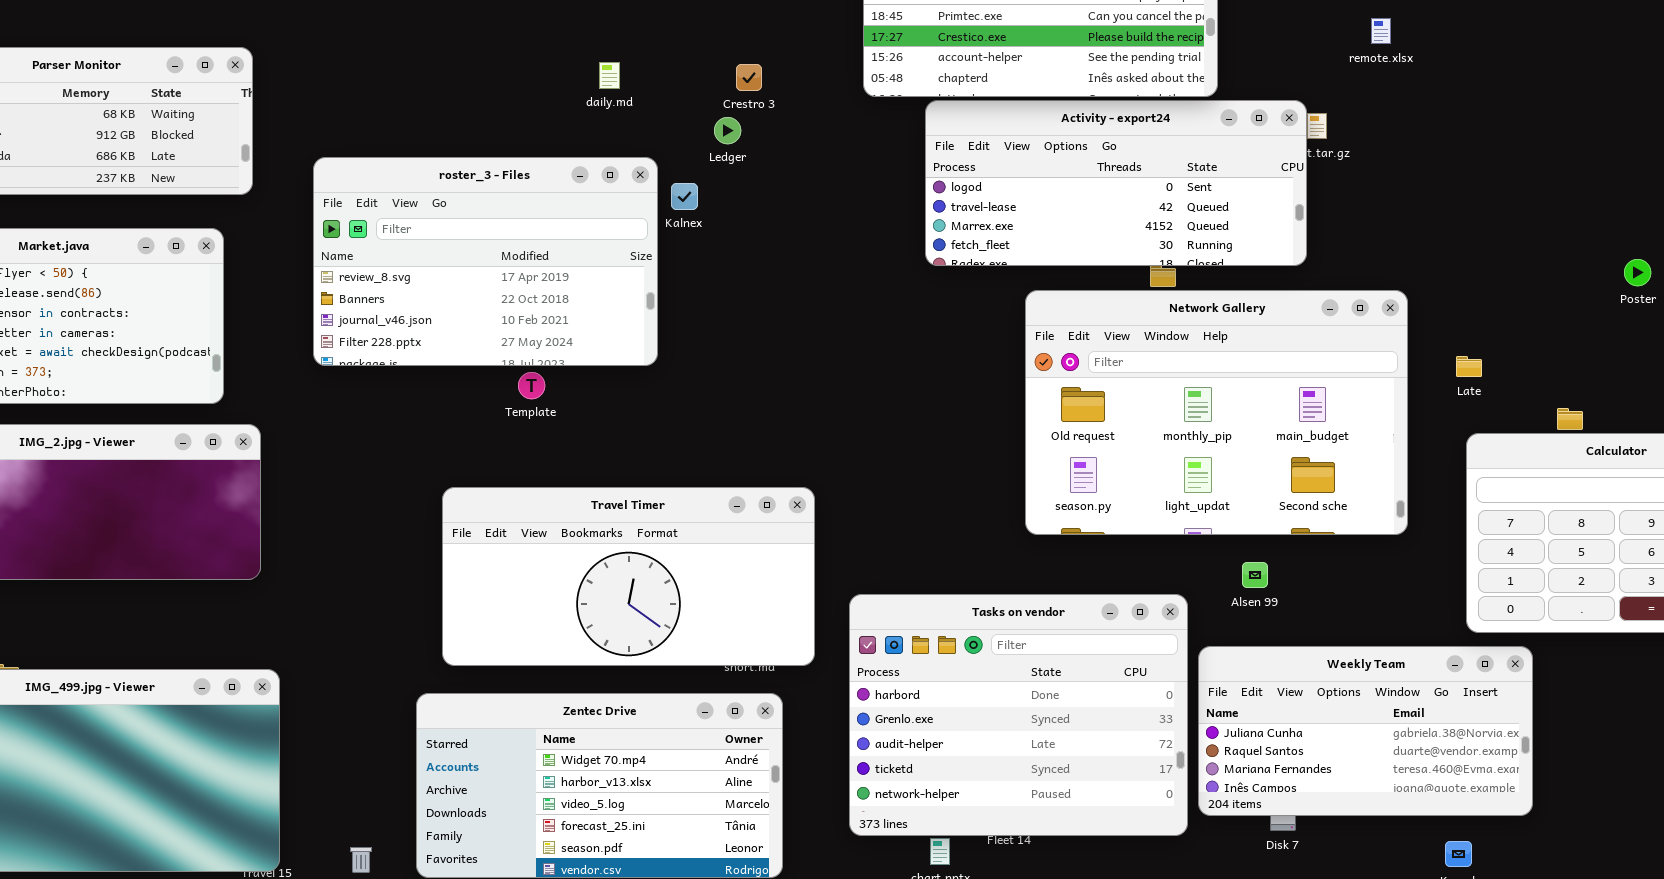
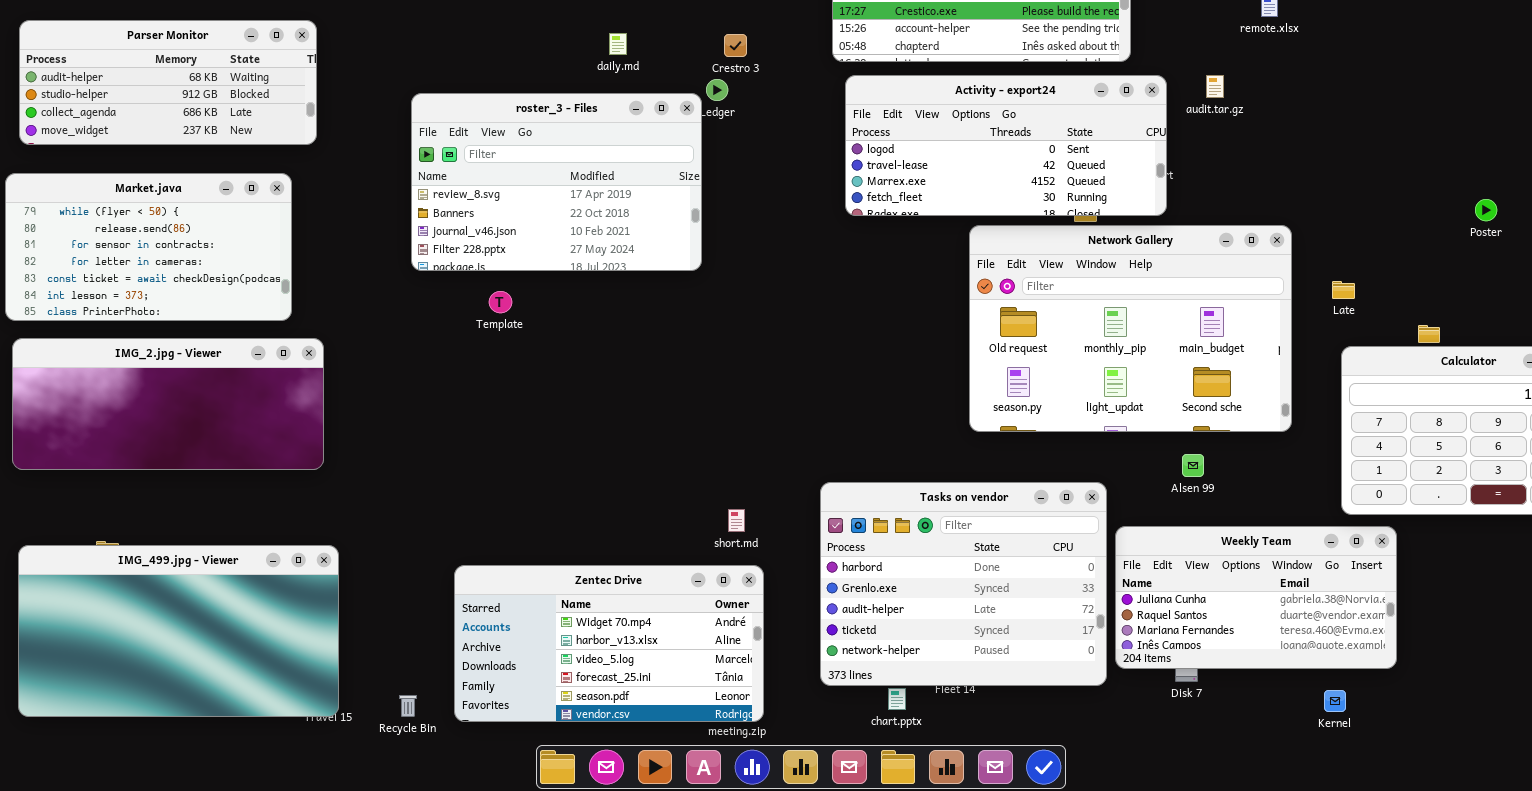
Activity - export24: [925,100,1307,266] -> [845,75,1167,216], moved
roster_3 - Files: [313,157,658,366] -> [411,93,702,271], moved
Template: [518,372,545,399] -> [489,291,512,313], moved
Travel Timer: [442,487,815,666] -> none, closed
Alsen 99: [1242,562,1268,588] -> [1182,454,1204,477], moved

